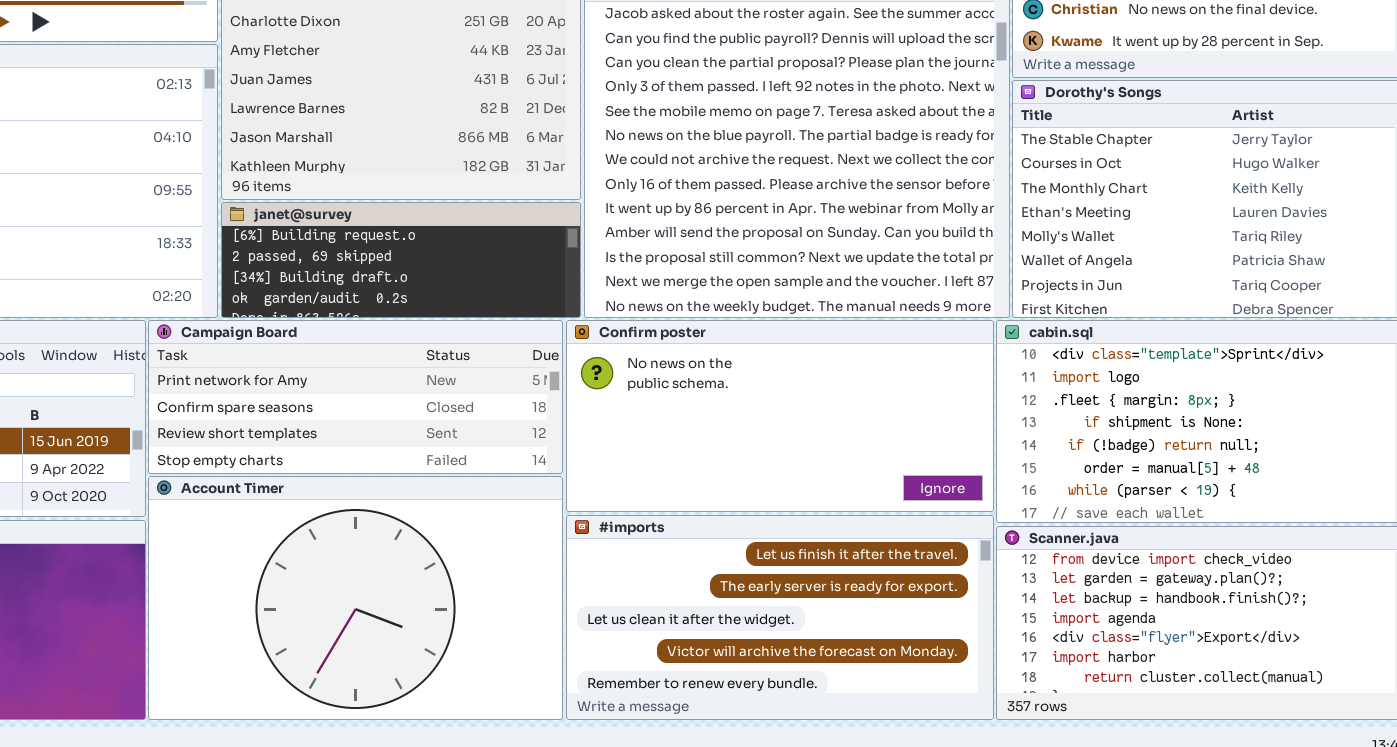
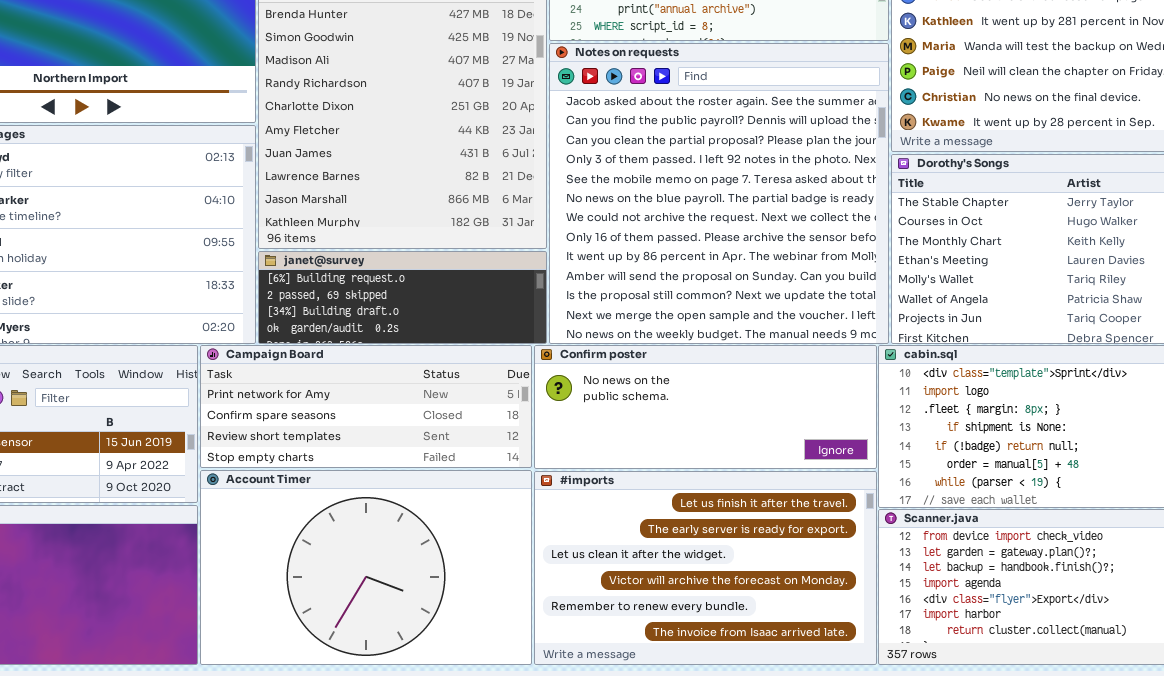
Confirm poster: [566,320,994,512] -> [534,345,877,469], resized
#imports: [566,515,994,720] -> [534,471,877,665], resized

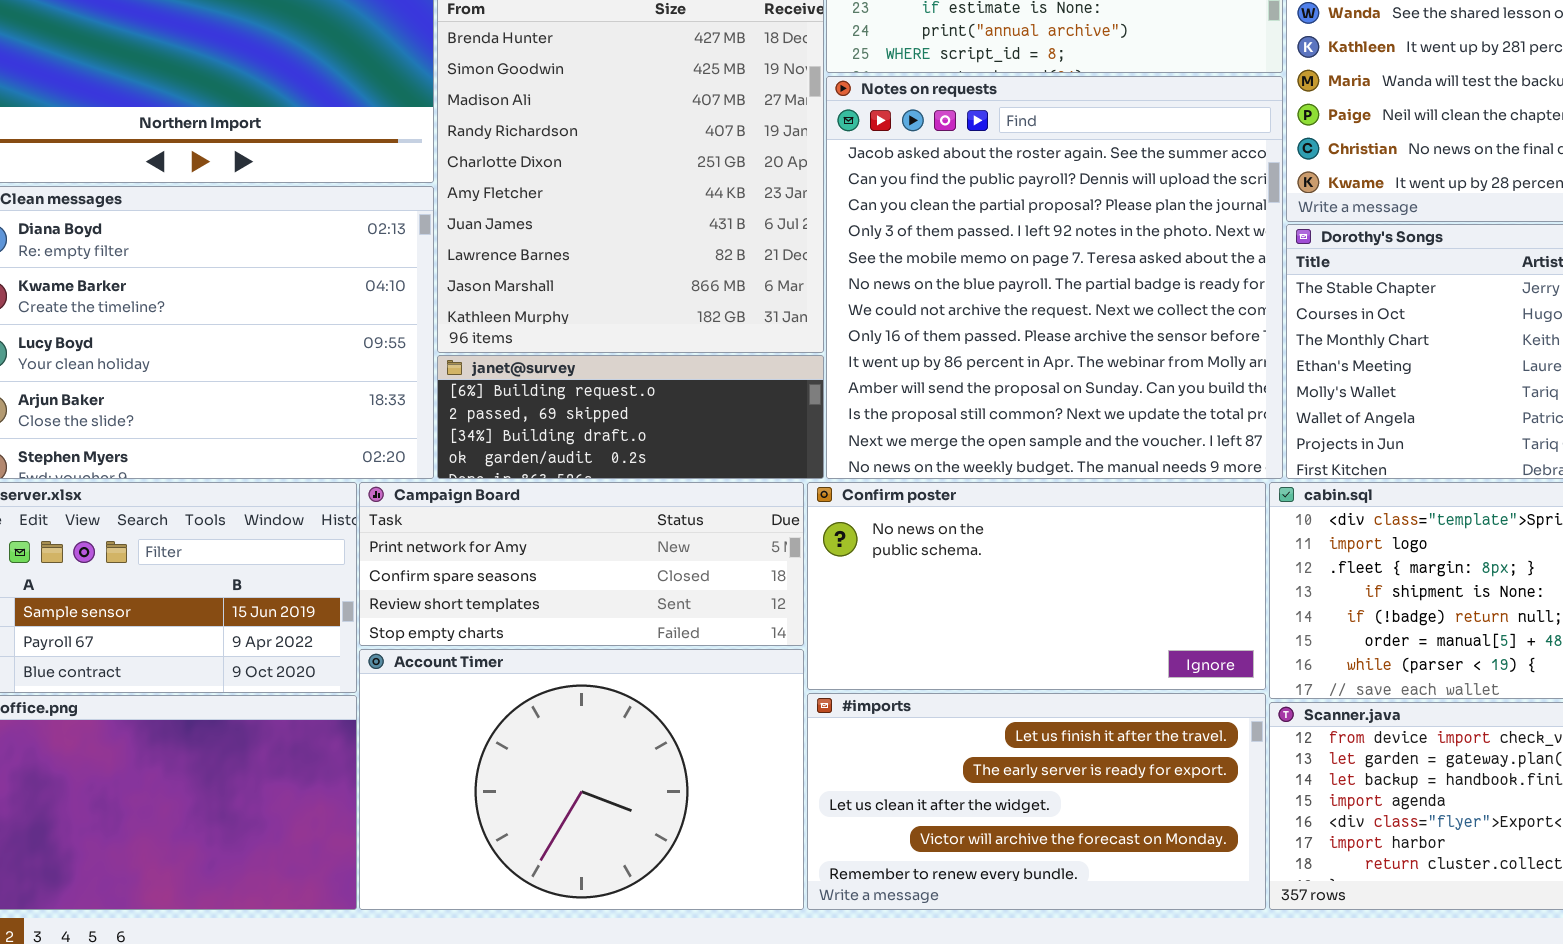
Confirm poster: [534,345,877,469] -> [807,482,1266,690], resized
#imports: [534,471,877,665] -> [807,693,1266,910], resized

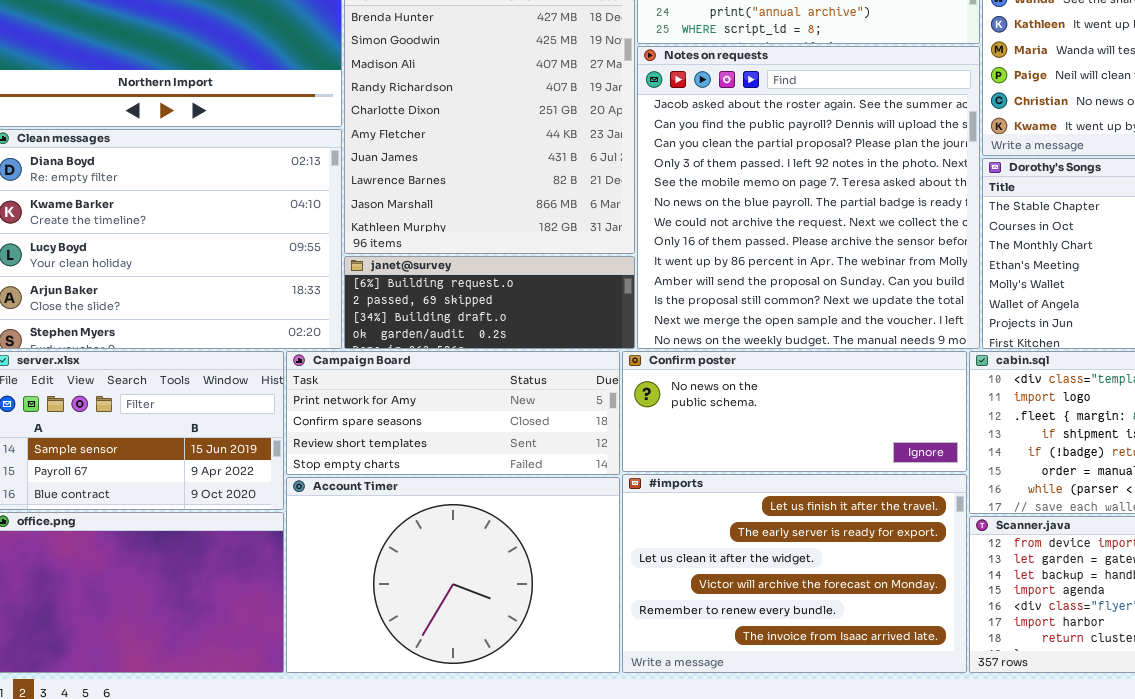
Confirm poster: [807,482,1266,690] -> [622,351,967,472], resized
#imports: [807,693,1266,910] -> [622,474,967,673], resized

